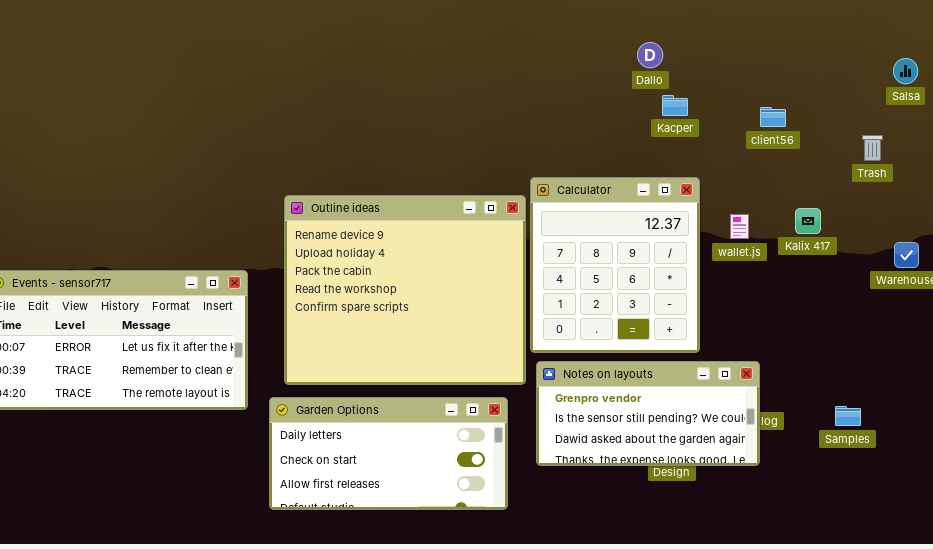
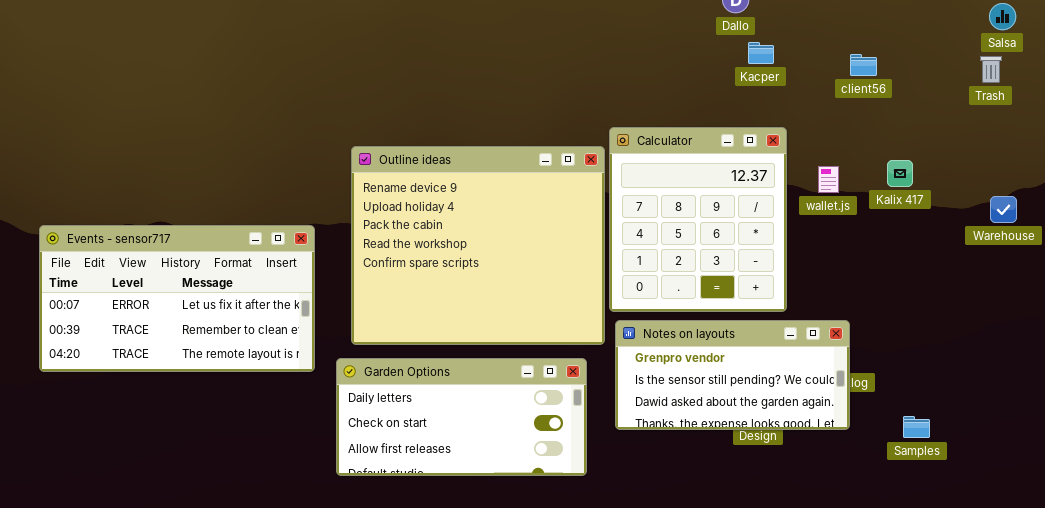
Trash: [862,135,883,161] -> [980,56,1002,83], moved
Samples: [835,406,861,426] -> [903,416,930,438], moved

